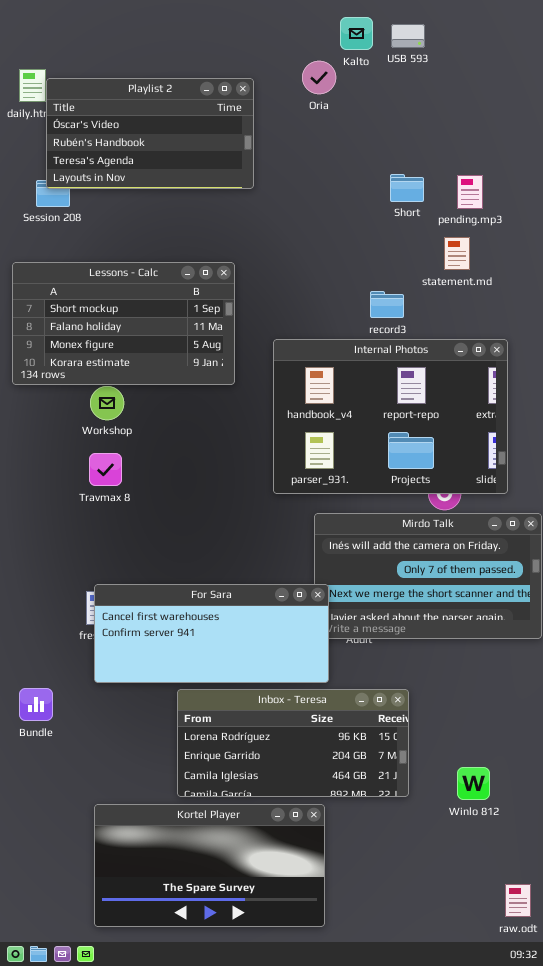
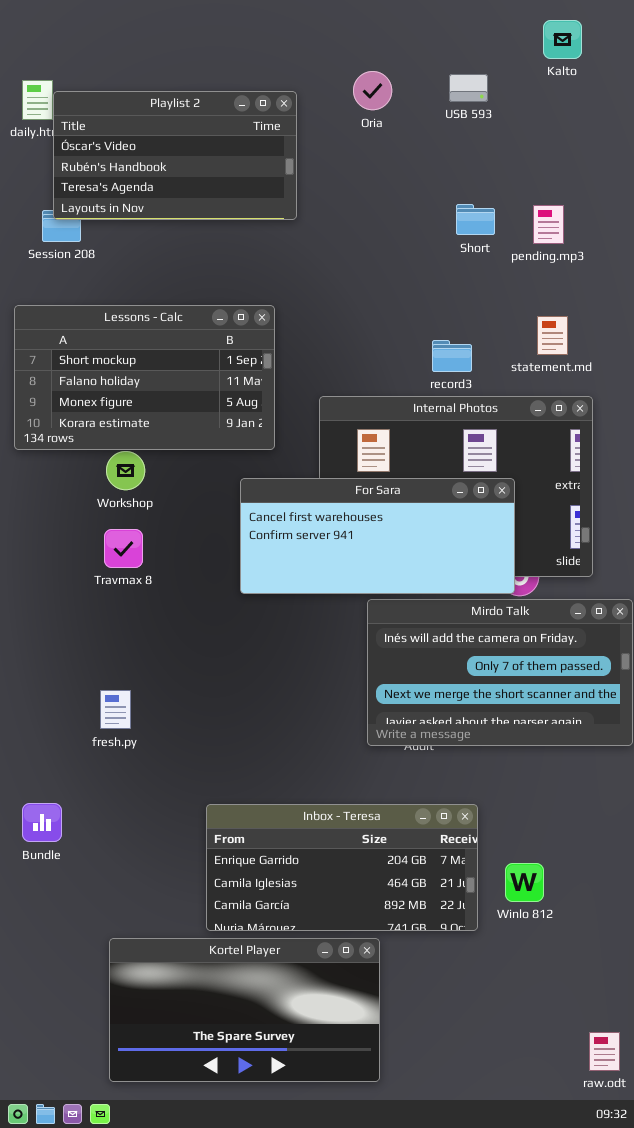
Kalto: [340,17,373,50] -> [543,20,582,59], moved
USB 593: [391,24,425,48] -> [449,74,488,102], moved
statement.md: [444,237,470,270] -> [537,316,568,355], moved
For Sara: [94,584,329,683] -> [240,478,515,594], moved
Inbox - Teresa: [177,689,409,797] -> [206,804,478,931], scrolled down 1 row
Winlo 812: [457,767,490,800] -> [505,863,544,902], moved

